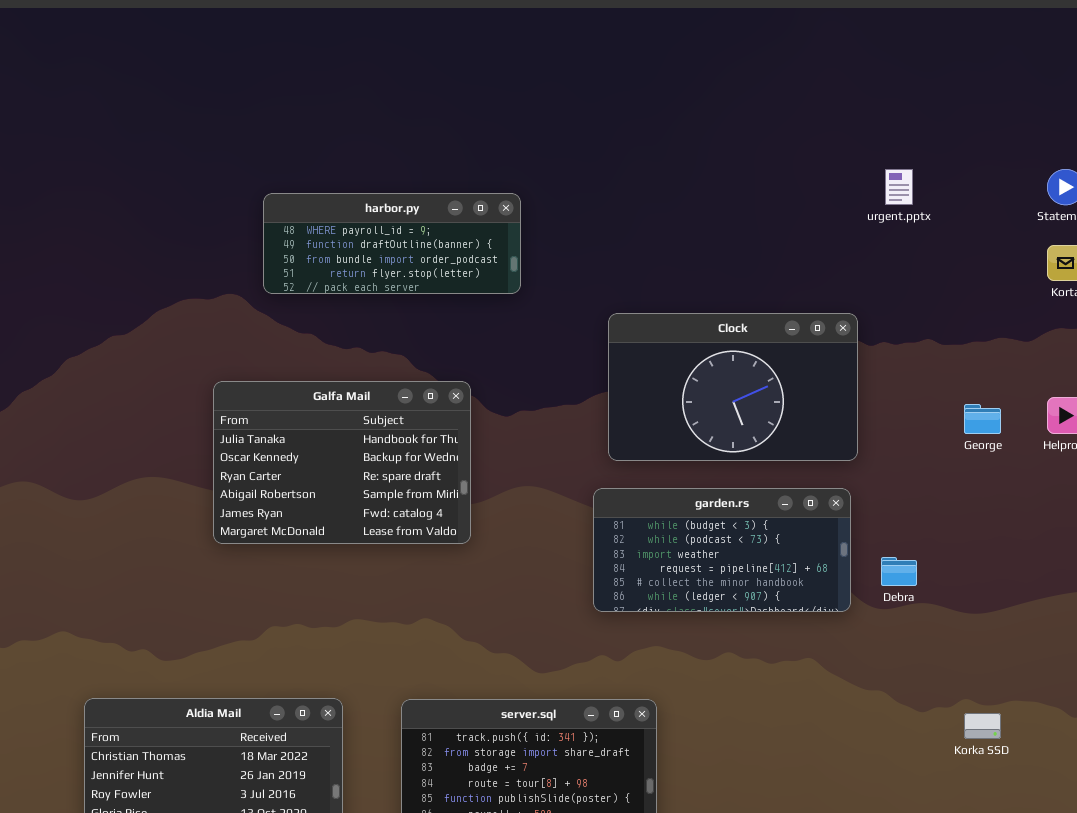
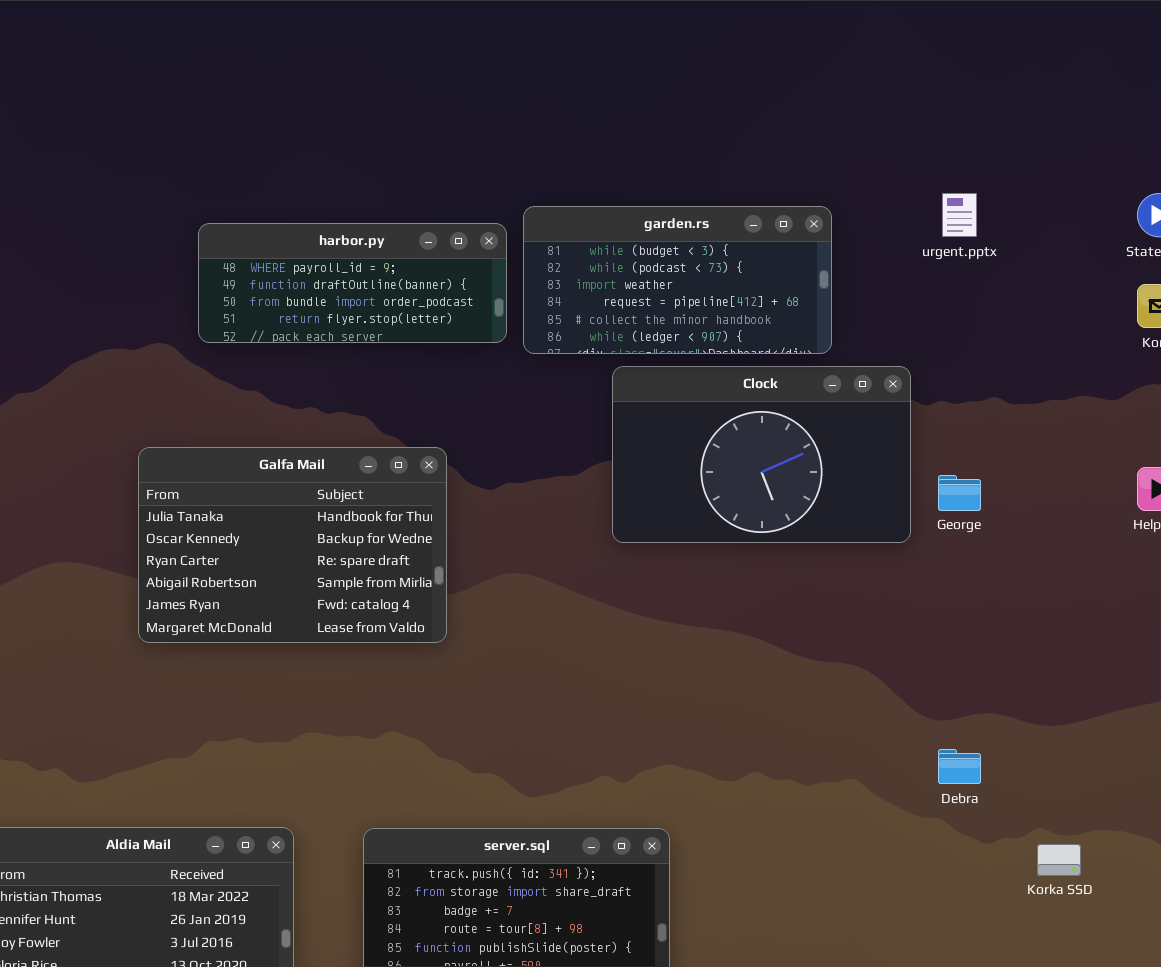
George: [964,404,1001,434] -> [938,475,981,511], moved
garden.rs: [593,488,851,612] -> [523,206,832,354], moved
Debra: [881,557,917,586] -> [938,749,981,784], moved

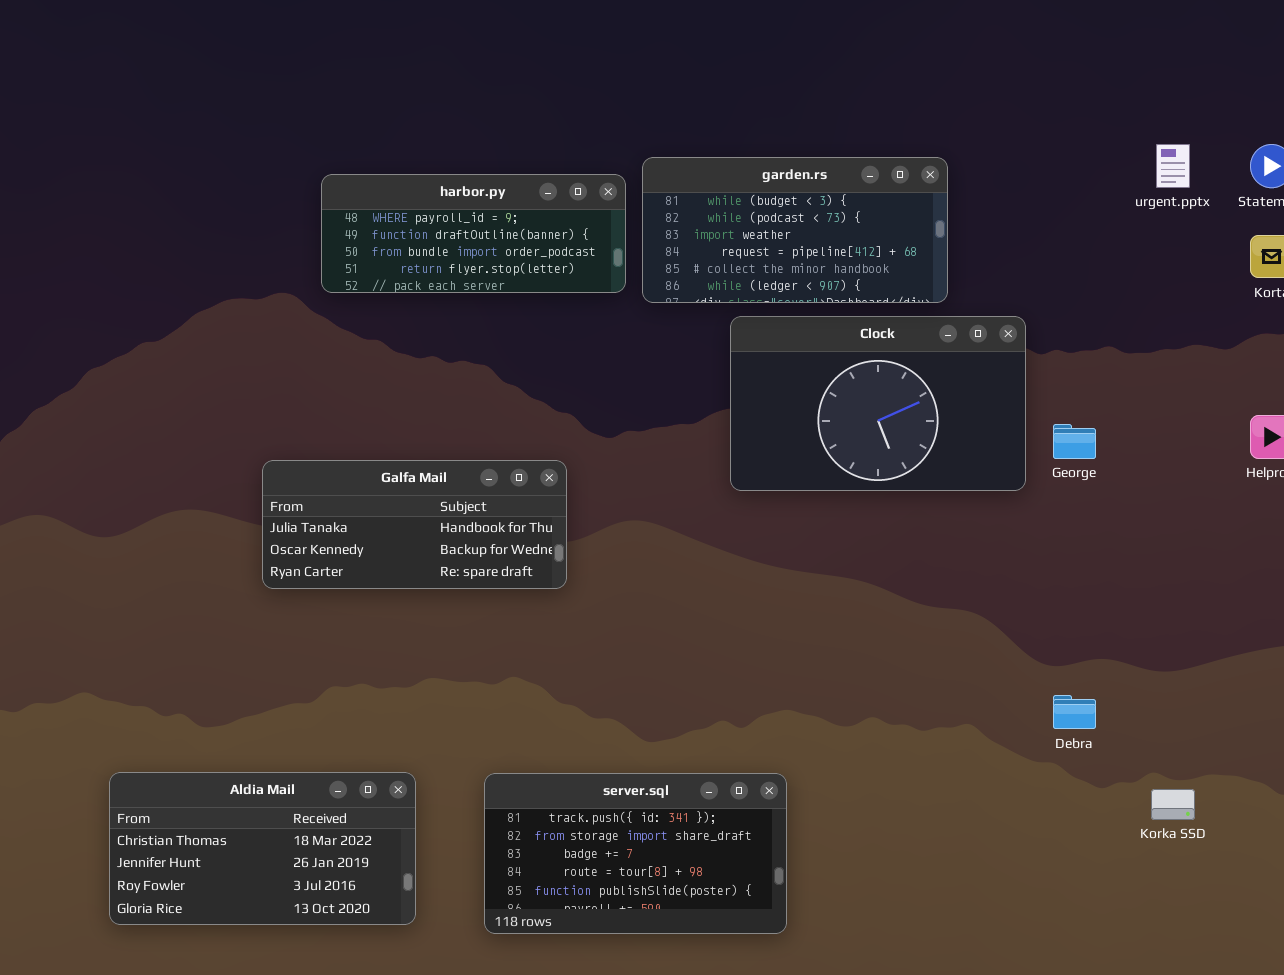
urgent.pptx: [942,193,977,237] -> [1156,144,1190,188], moved
Galfa Mail: [138,447,447,643] -> [262,460,567,589], resized

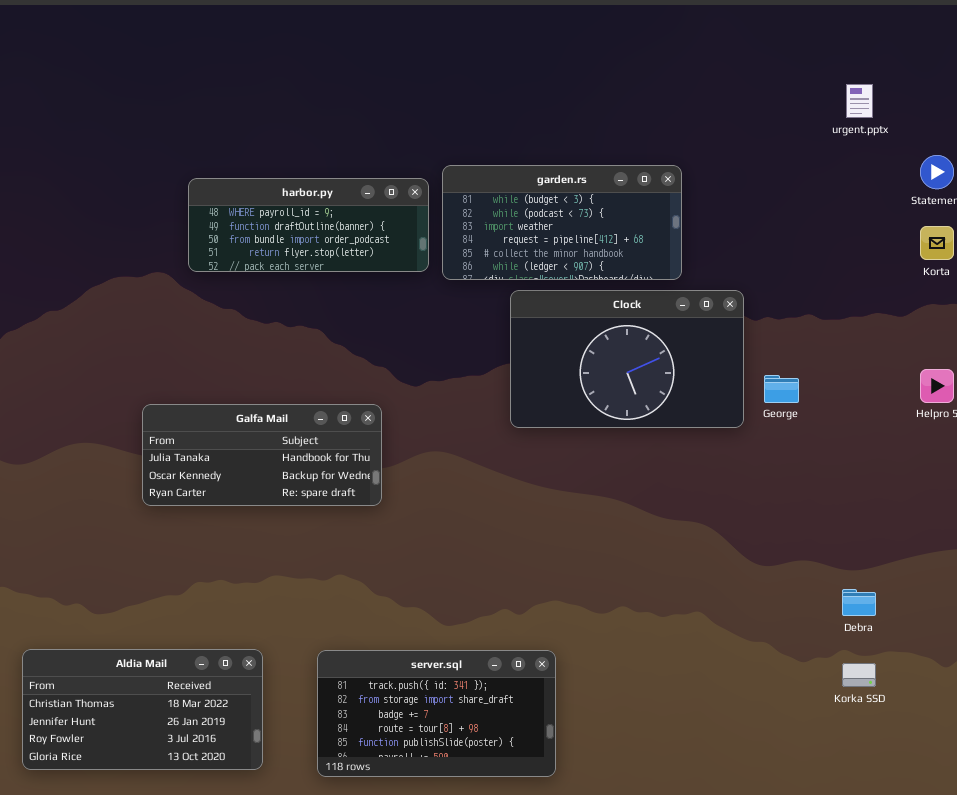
urgent.pptx: [1156,144,1190,188] -> [846,84,873,118], moved
Debra: [1053,695,1096,729] -> [842,589,876,616], moved

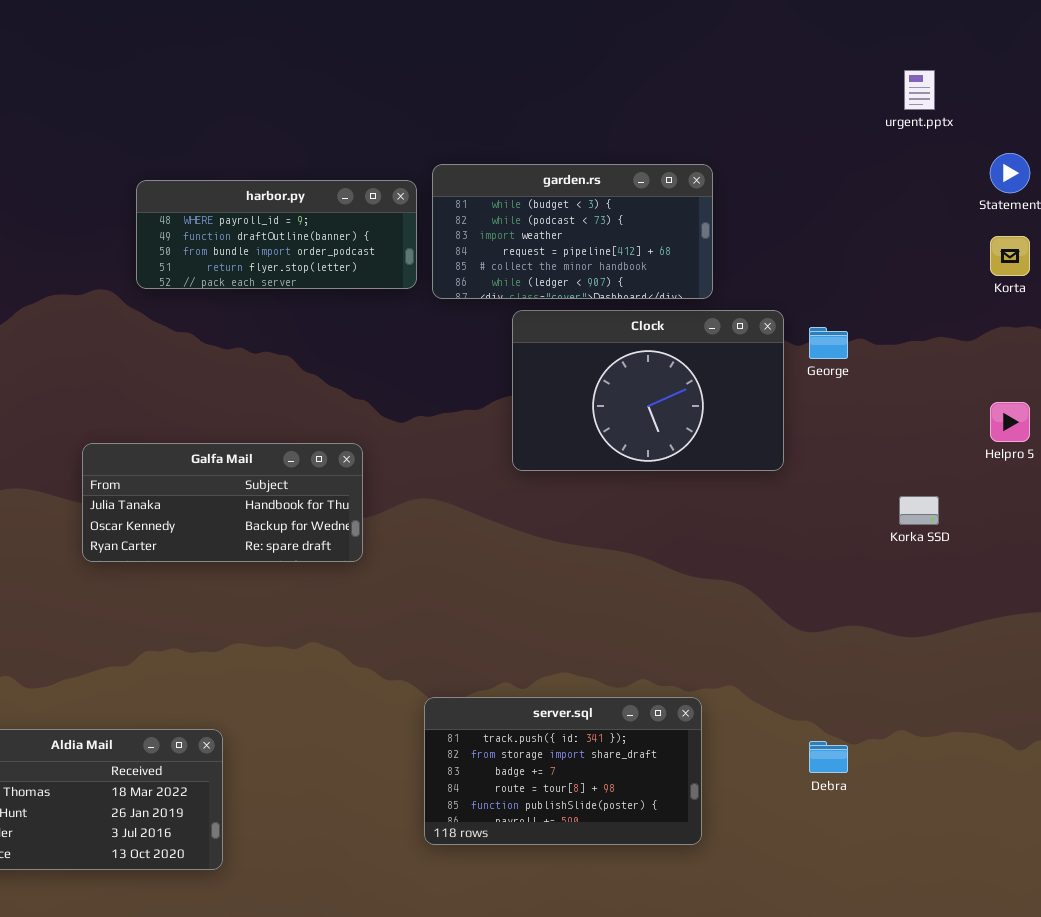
George: [764,375,799,403] -> [809,327,848,359], moved
Debra: [842,589,876,616] -> [809,741,848,773], moved
server.sql: [317,650,556,777] -> [424,697,702,845], moved
Korka SSD: [842,663,876,687] -> [899,496,939,525], moved

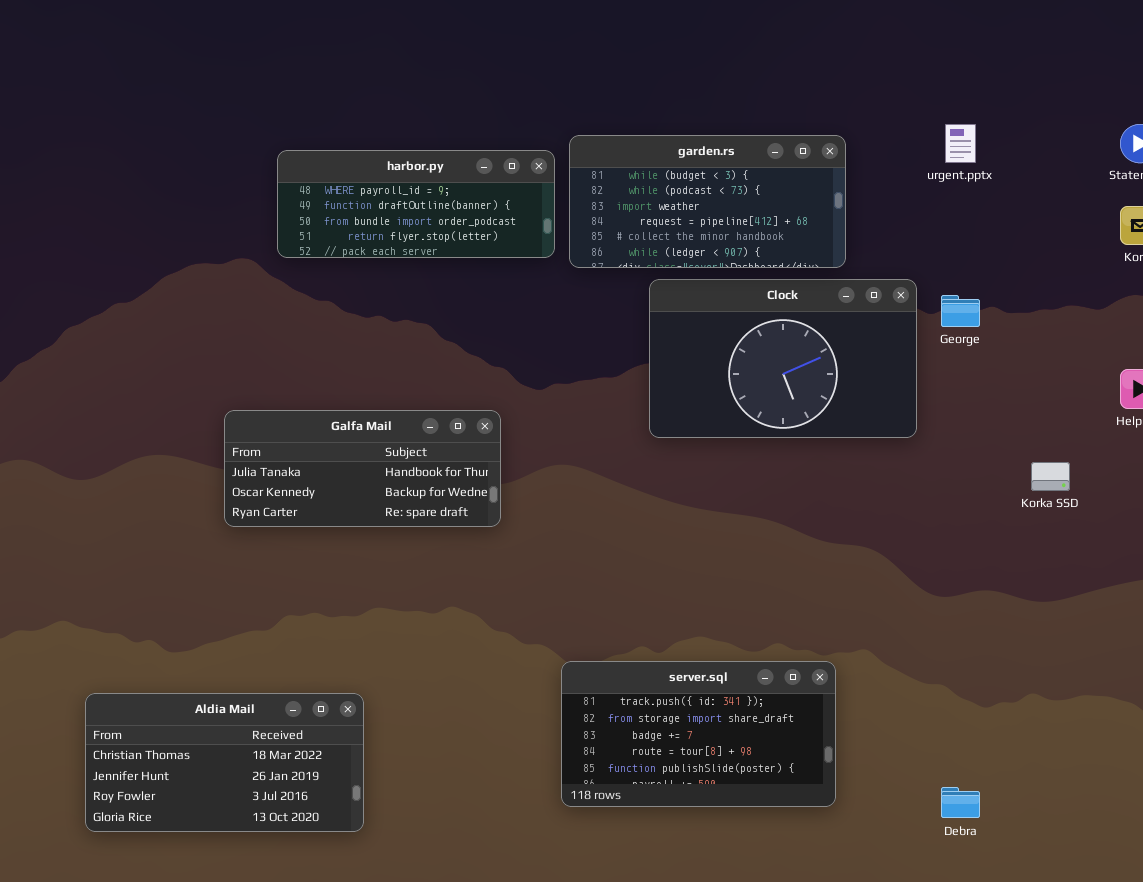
urgent.pptx: [904,70,935,110] -> [945,124,976,163], moved
Debra: [809,741,848,773] -> [941,787,980,818], moved

